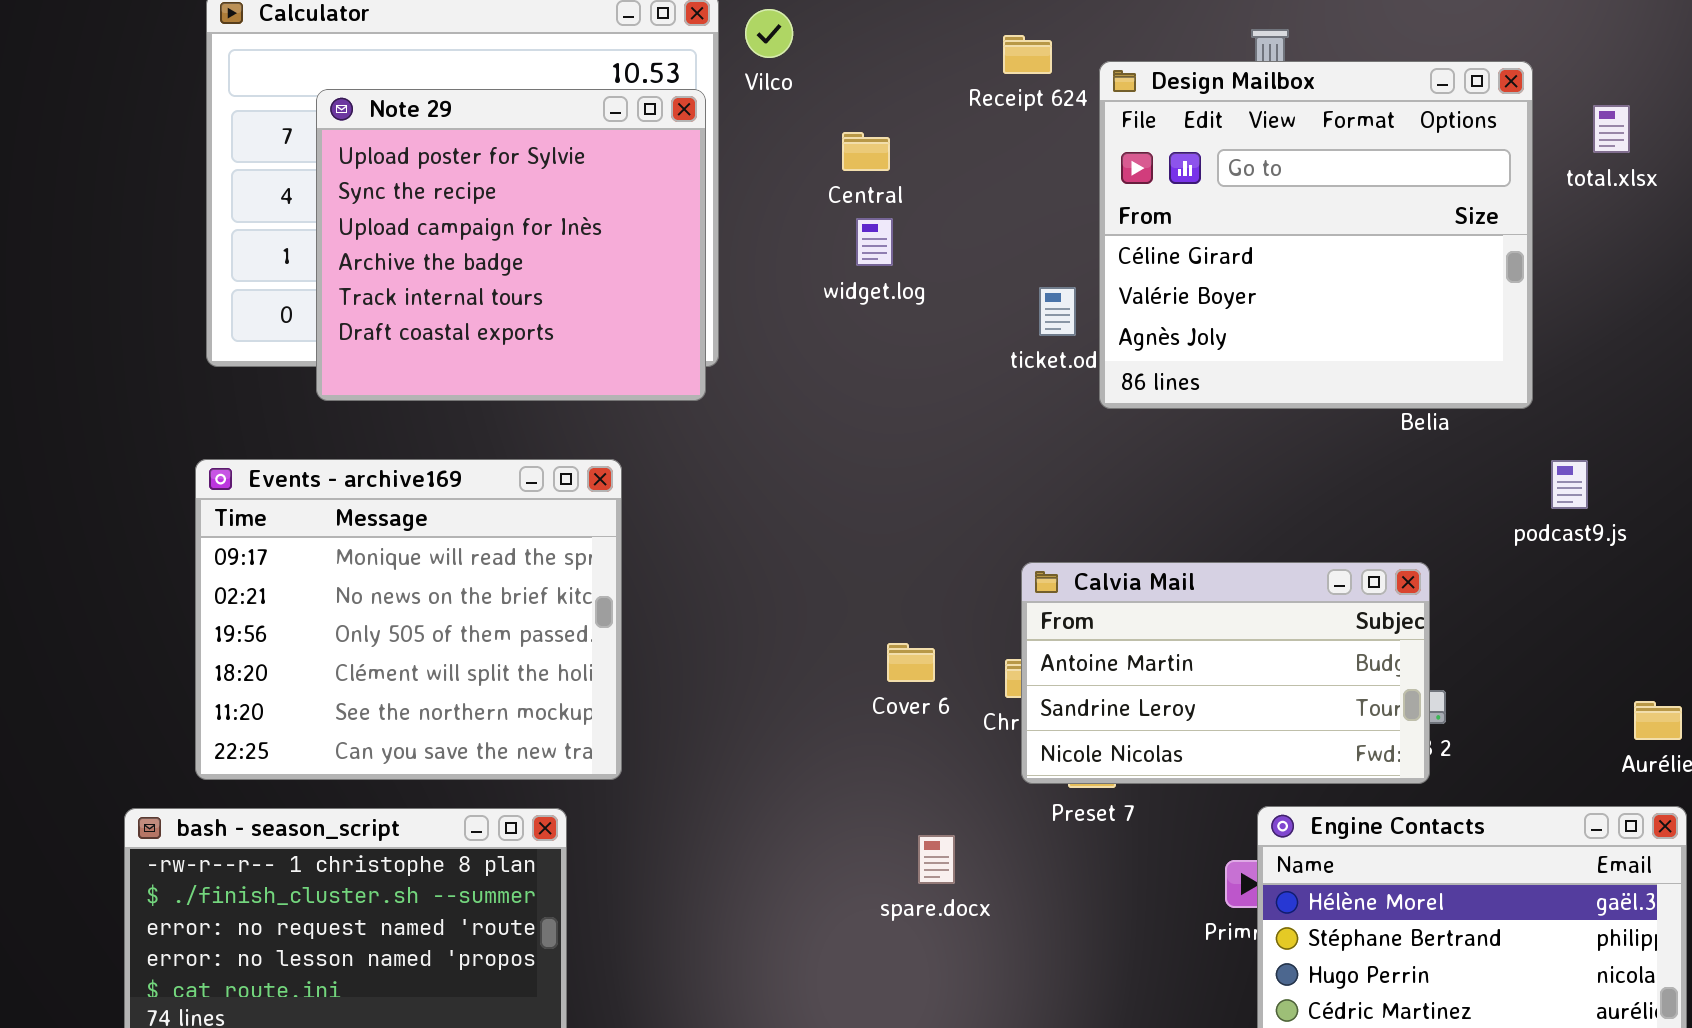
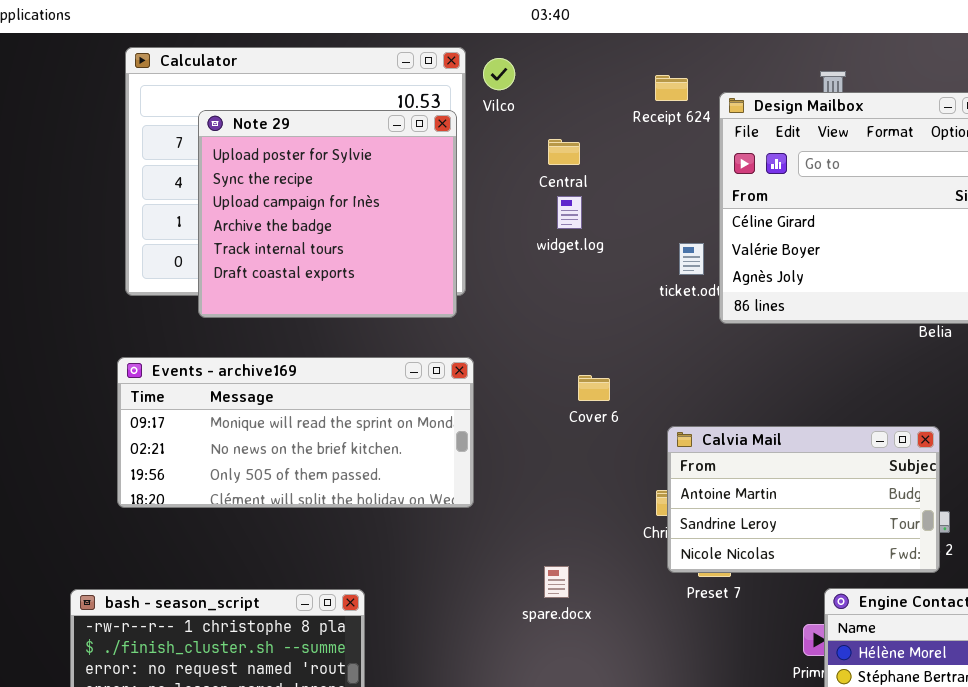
Events - archive169: [195,459,622,780] -> [117,357,474,508], resized
Cover 6: [887,643,935,682] -> [578,375,610,401], moved
spare.docx: [918,835,955,884] -> [544,566,569,598], moved

